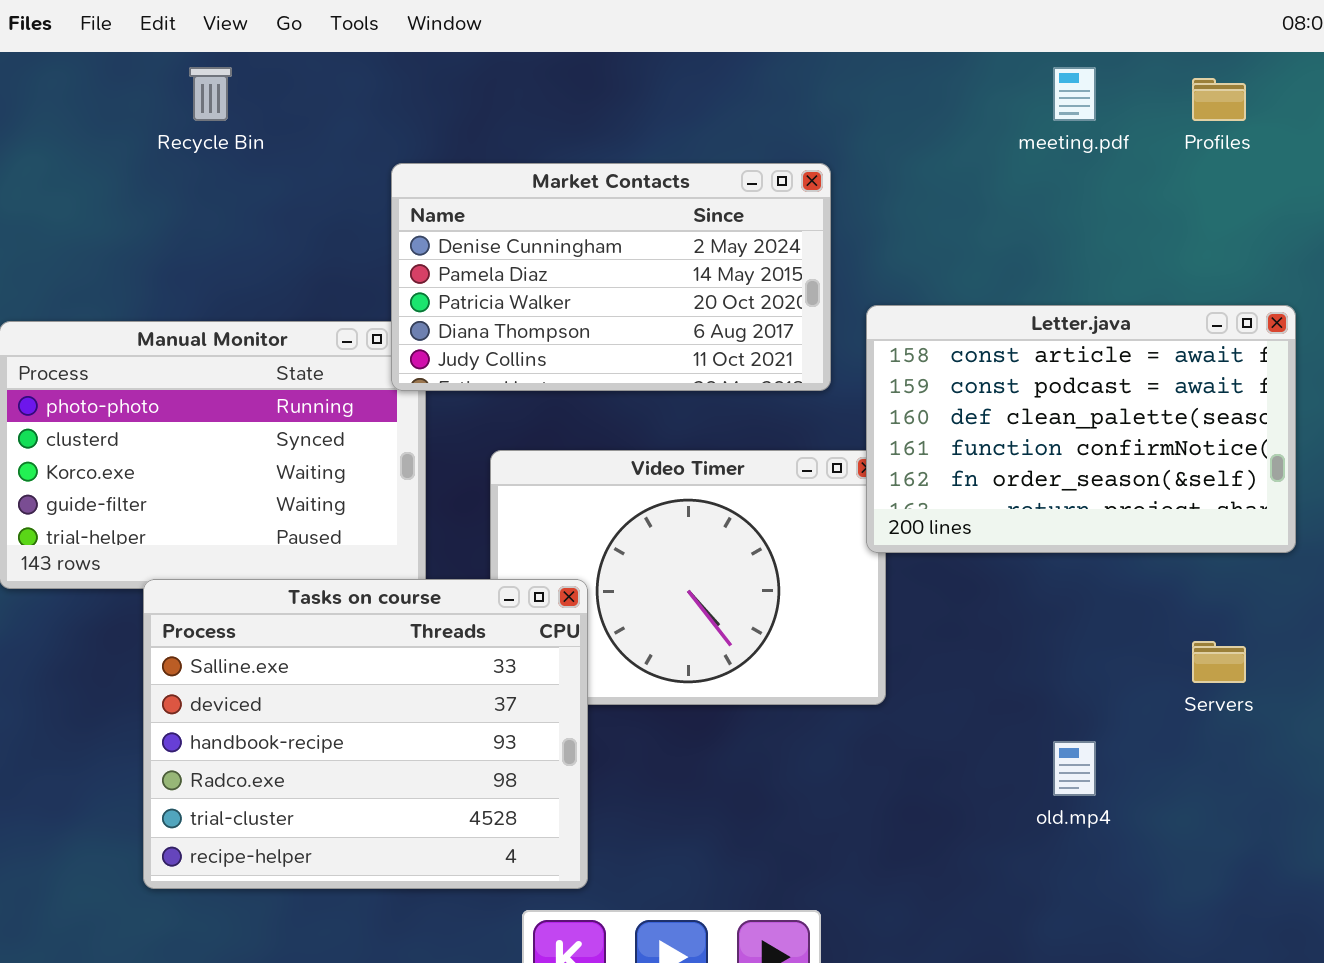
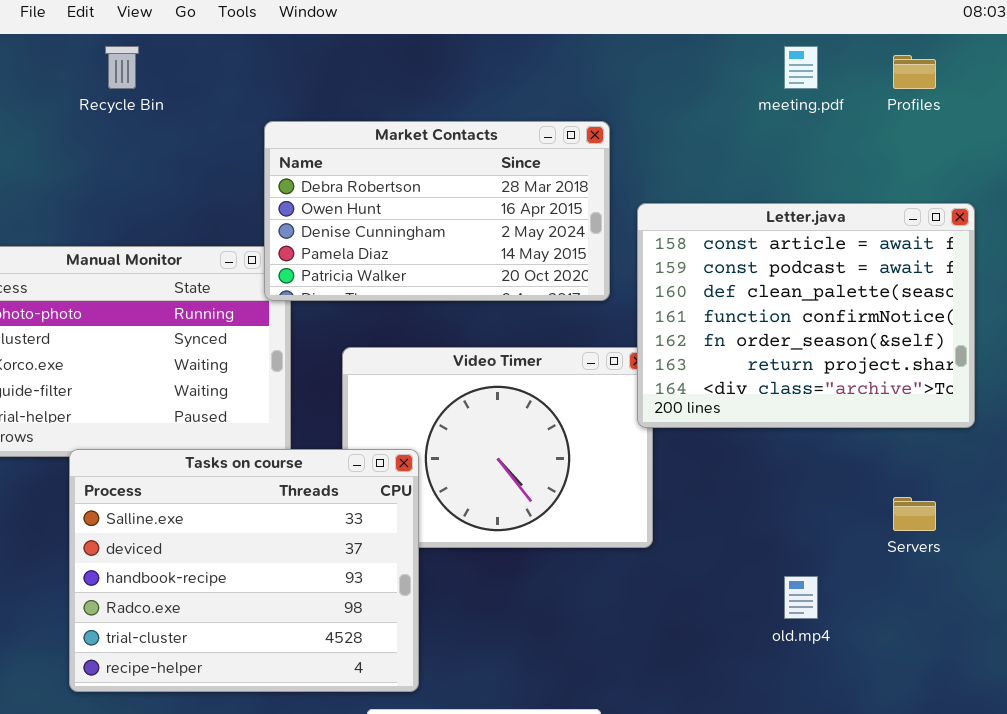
Market Contacts: [391,163,831,391] -> [264,121,610,301], scrolled up 2 rows
Letter.java: [866,305,1296,553] -> [637,203,975,428], resized

